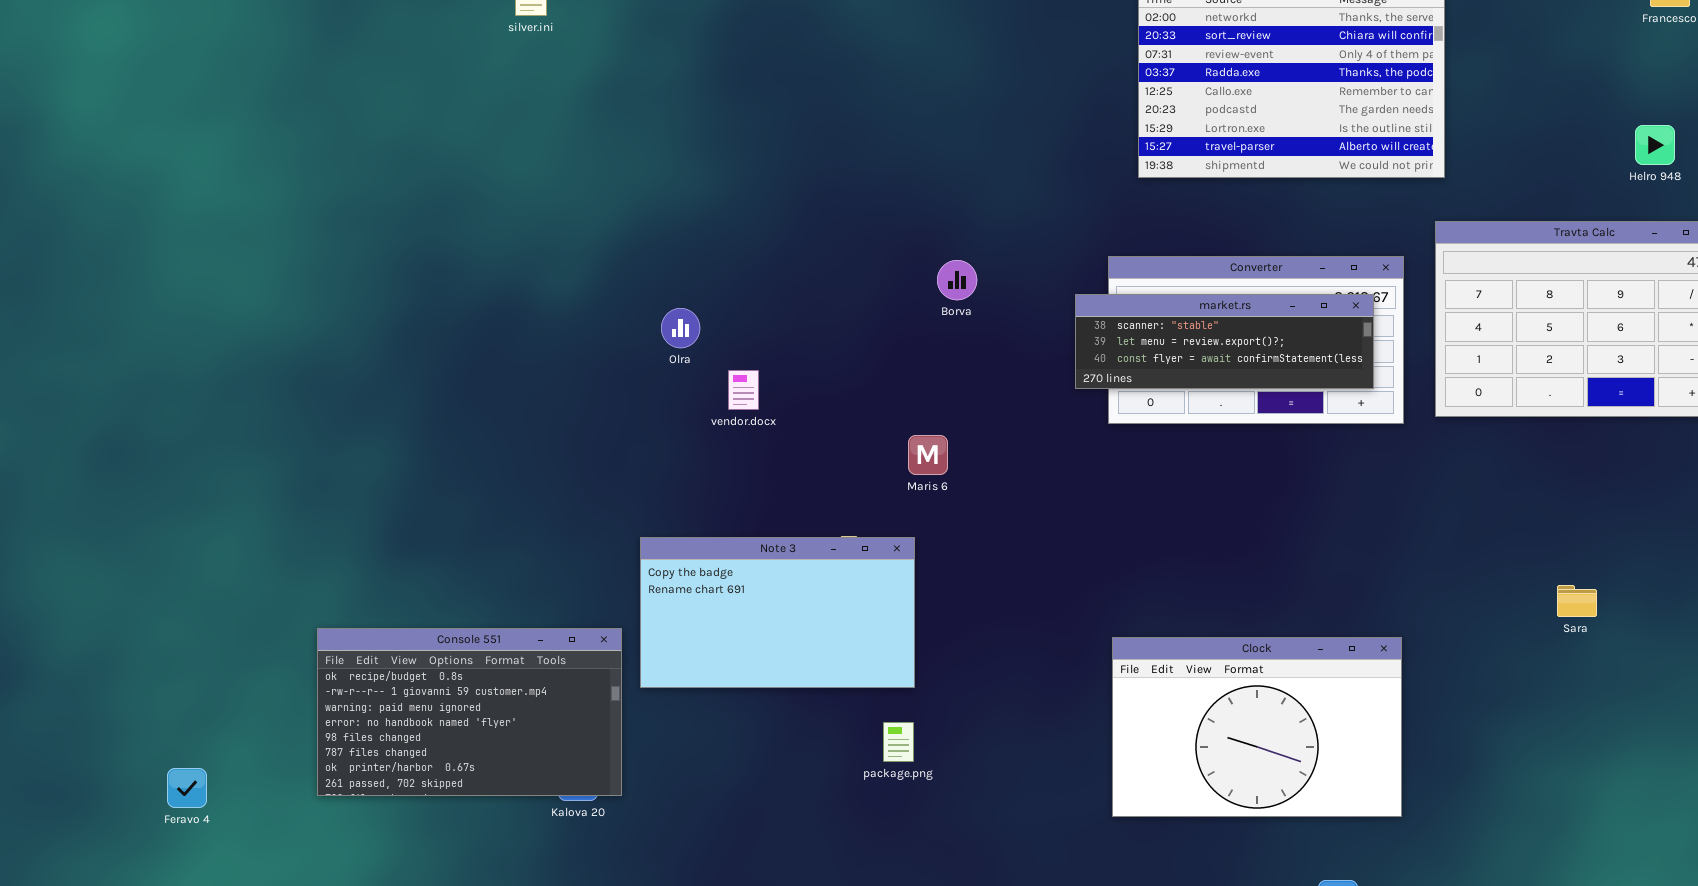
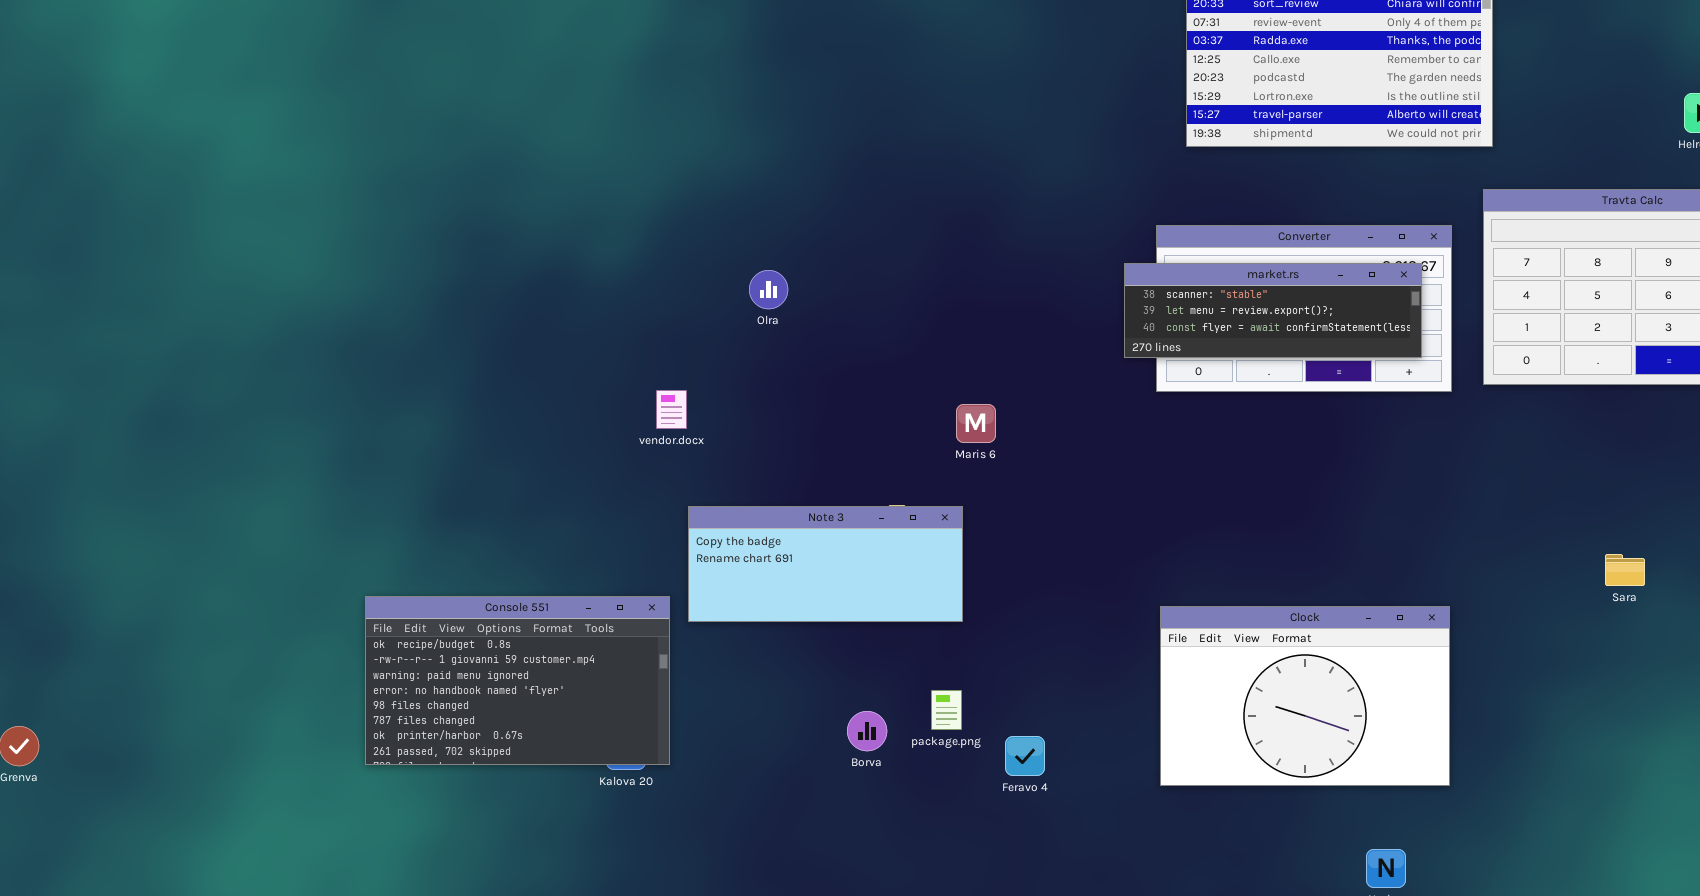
Borva: [937,260,977,300] -> [847,711,887,751], moved
Olra: [661,308,700,348] -> [749,270,788,309], moved
vendor.docx: [728,370,759,410] -> [656,390,687,429], moved
Note 3: [640,537,915,688] -> [688,506,963,622], resized
Feravo 4: [167,768,207,808] -> [1005,736,1045,776], moved

